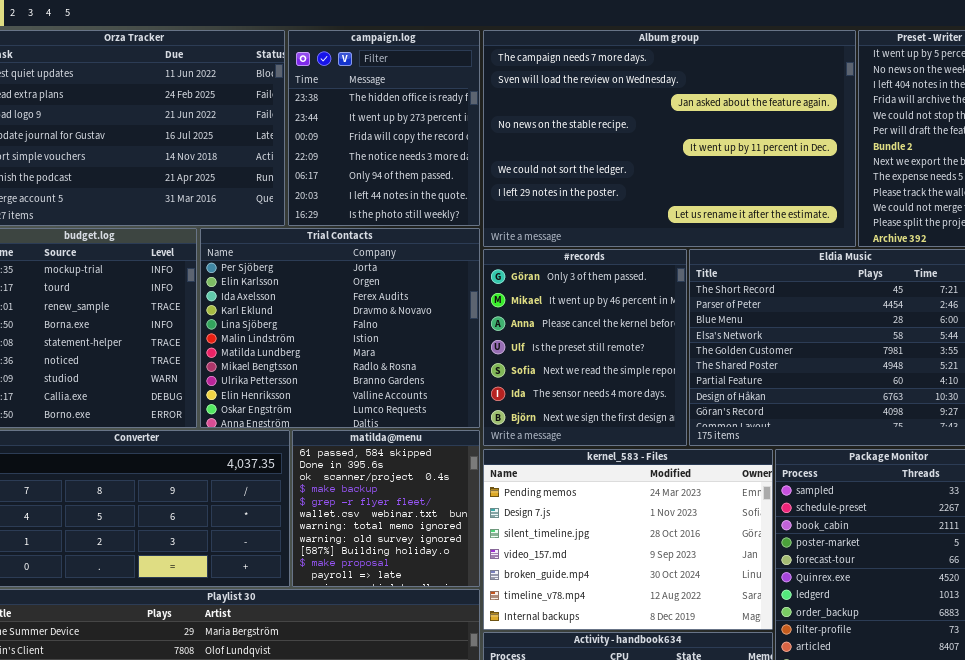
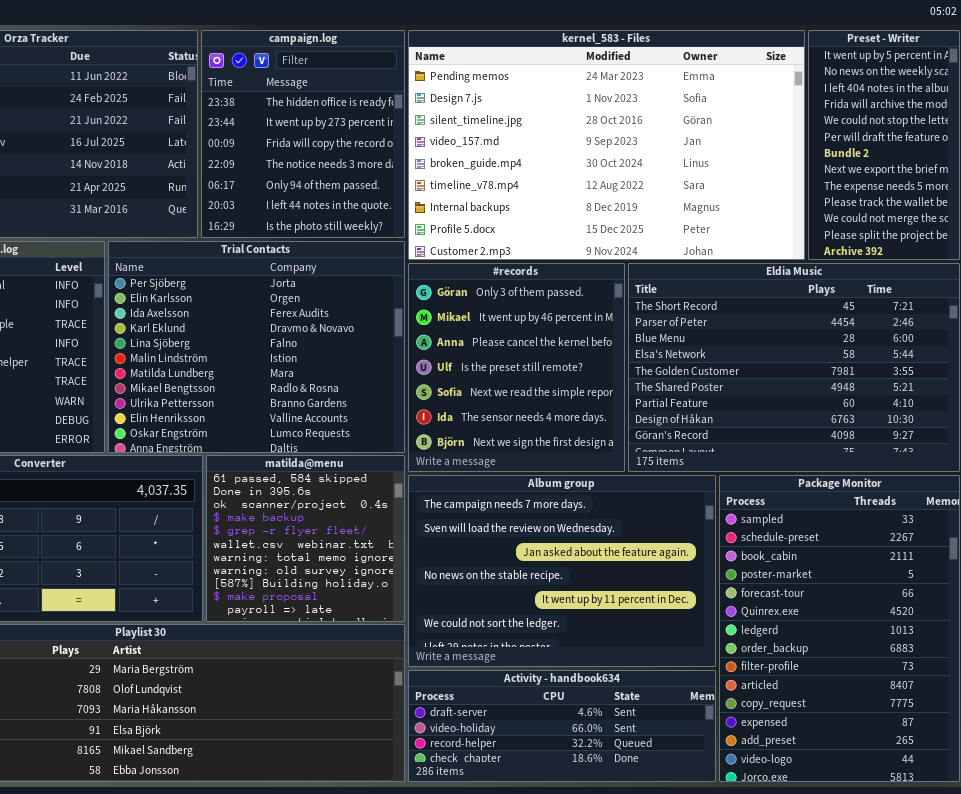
Album group: [483,30,856,247] -> [408,475,716,667], moved, resized
kernel_583 - Files: [483,449,773,630] -> [408,30,805,260], moved, resized

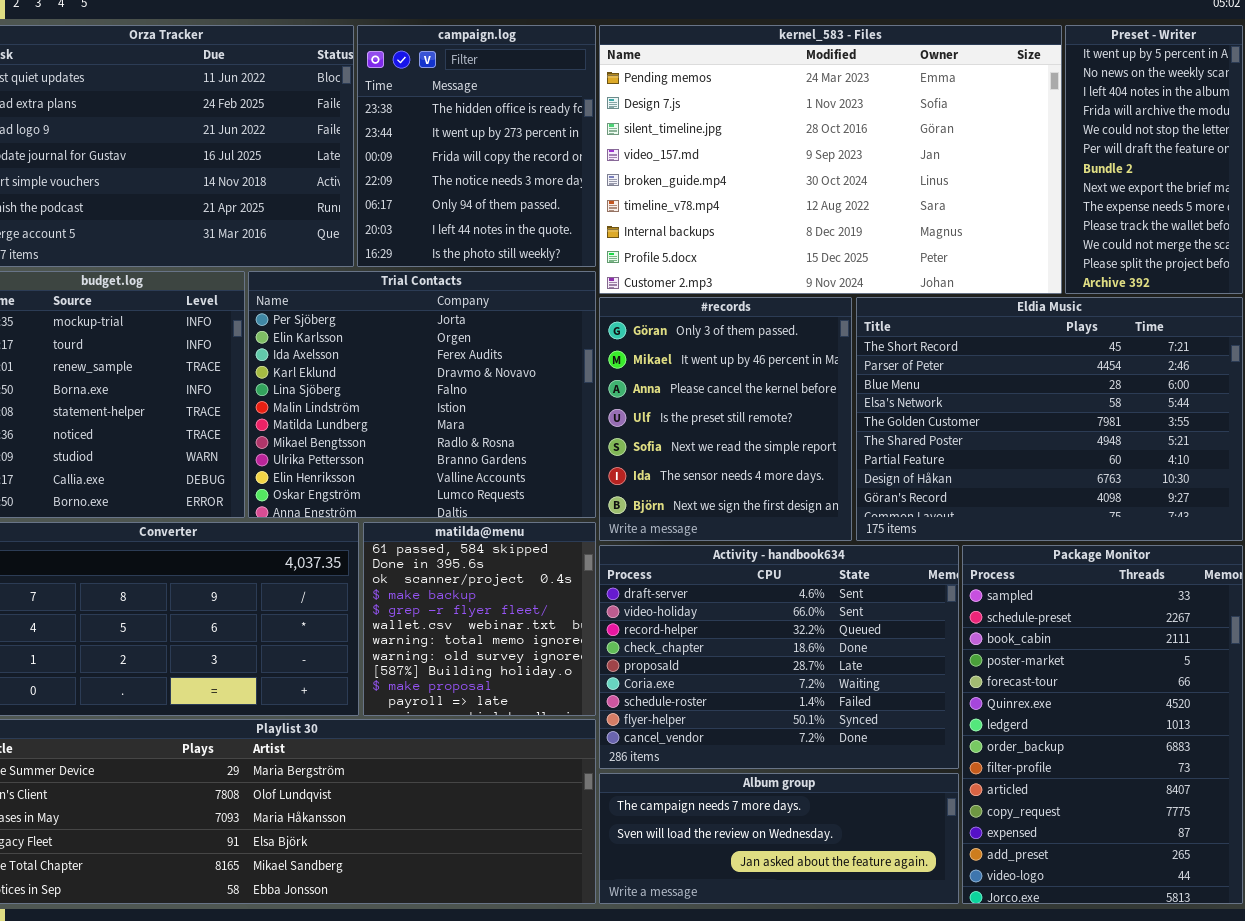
Album group: [408,475,716,667] -> [599,773,959,904], moved, resized
Activity - handbook634: [408,670,716,782] -> [599,545,959,769], moved, resized

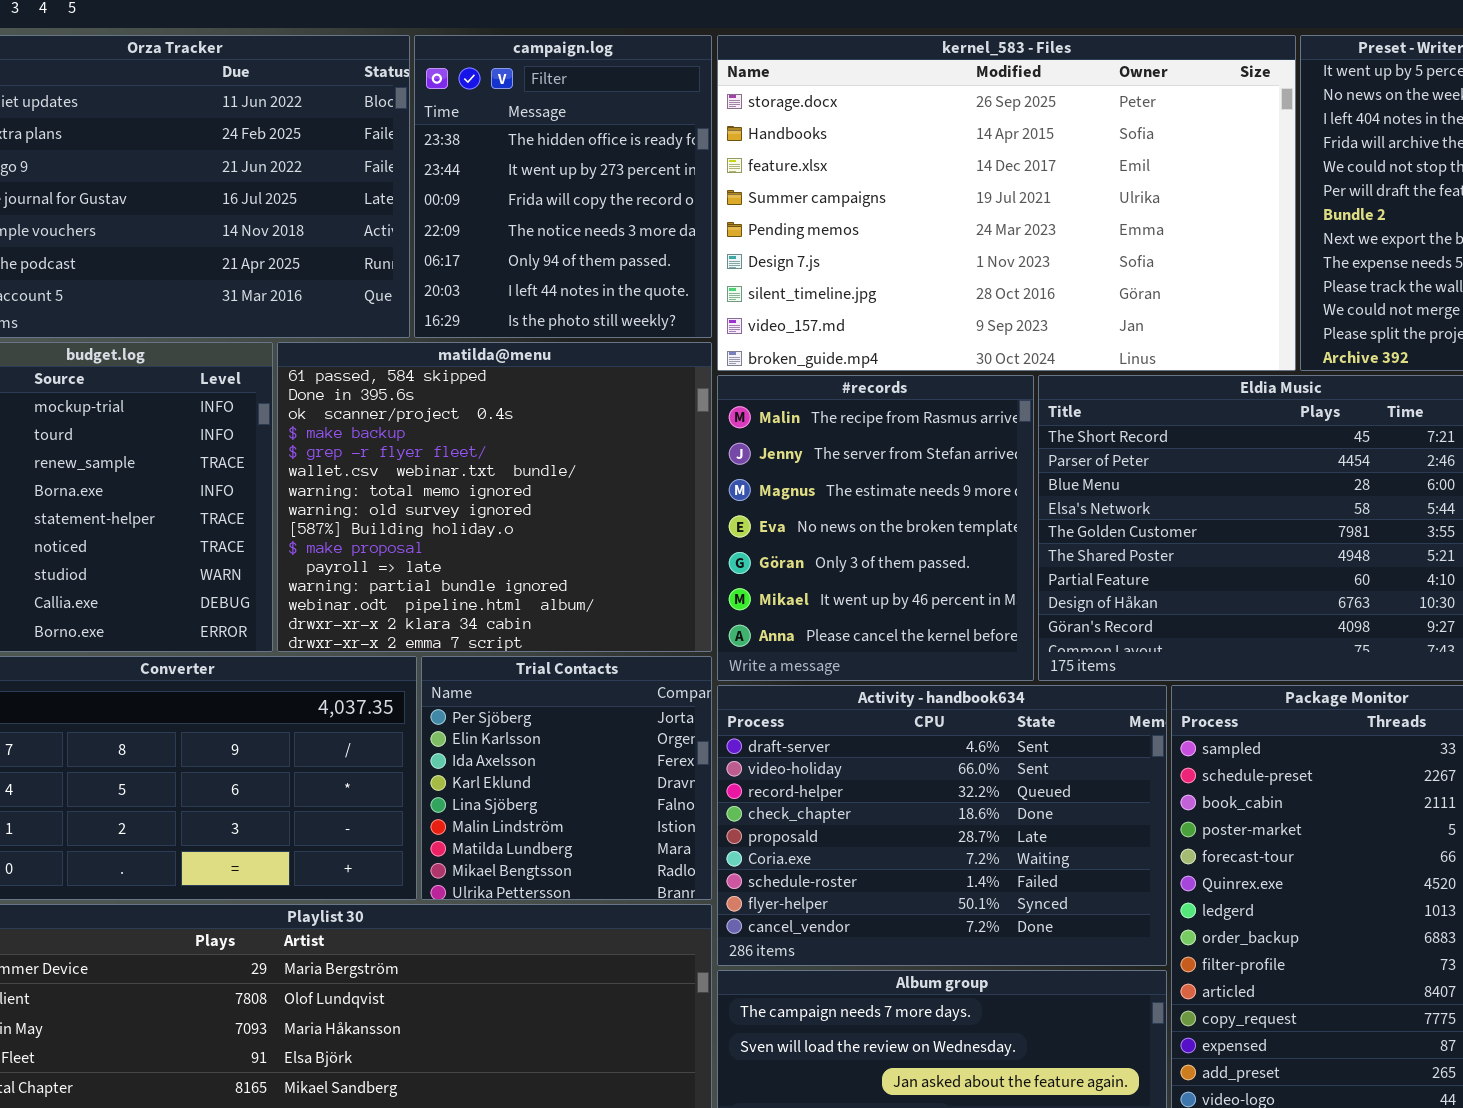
kernel_583 - Files: [599,25,1062,294] -> [717,35,1296,371], scrolled up 4 rows
Trial Contacts: [248,271,596,518] -> [421,656,712,900], moved, resized
#records: [599,297,852,541] -> [717,375,1034,681], scrolled up 4 rows
matilda@menu: [363,522,596,716] -> [277,342,712,652], moved, resized

